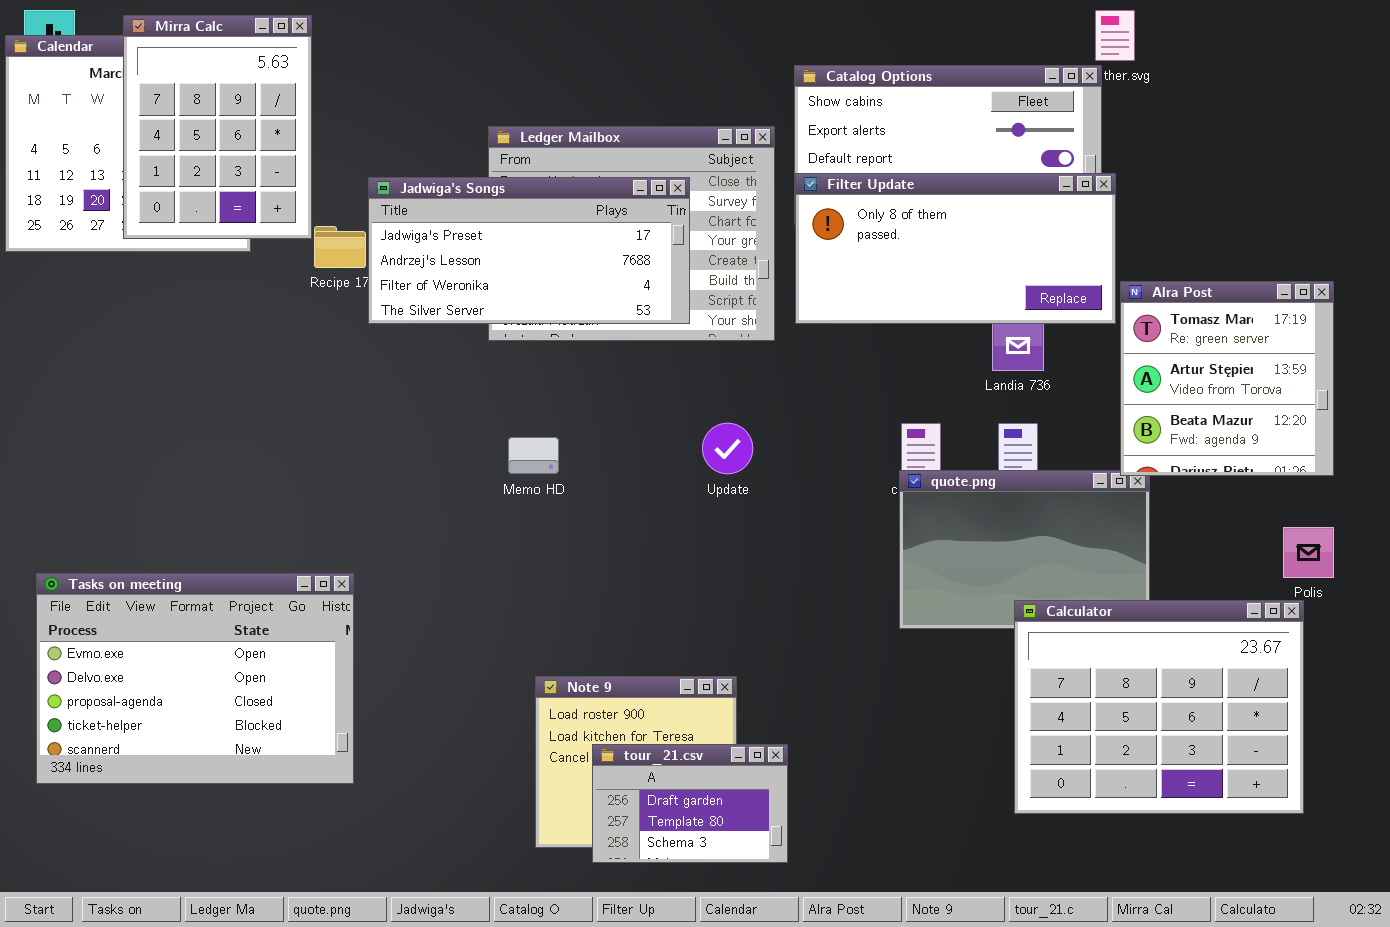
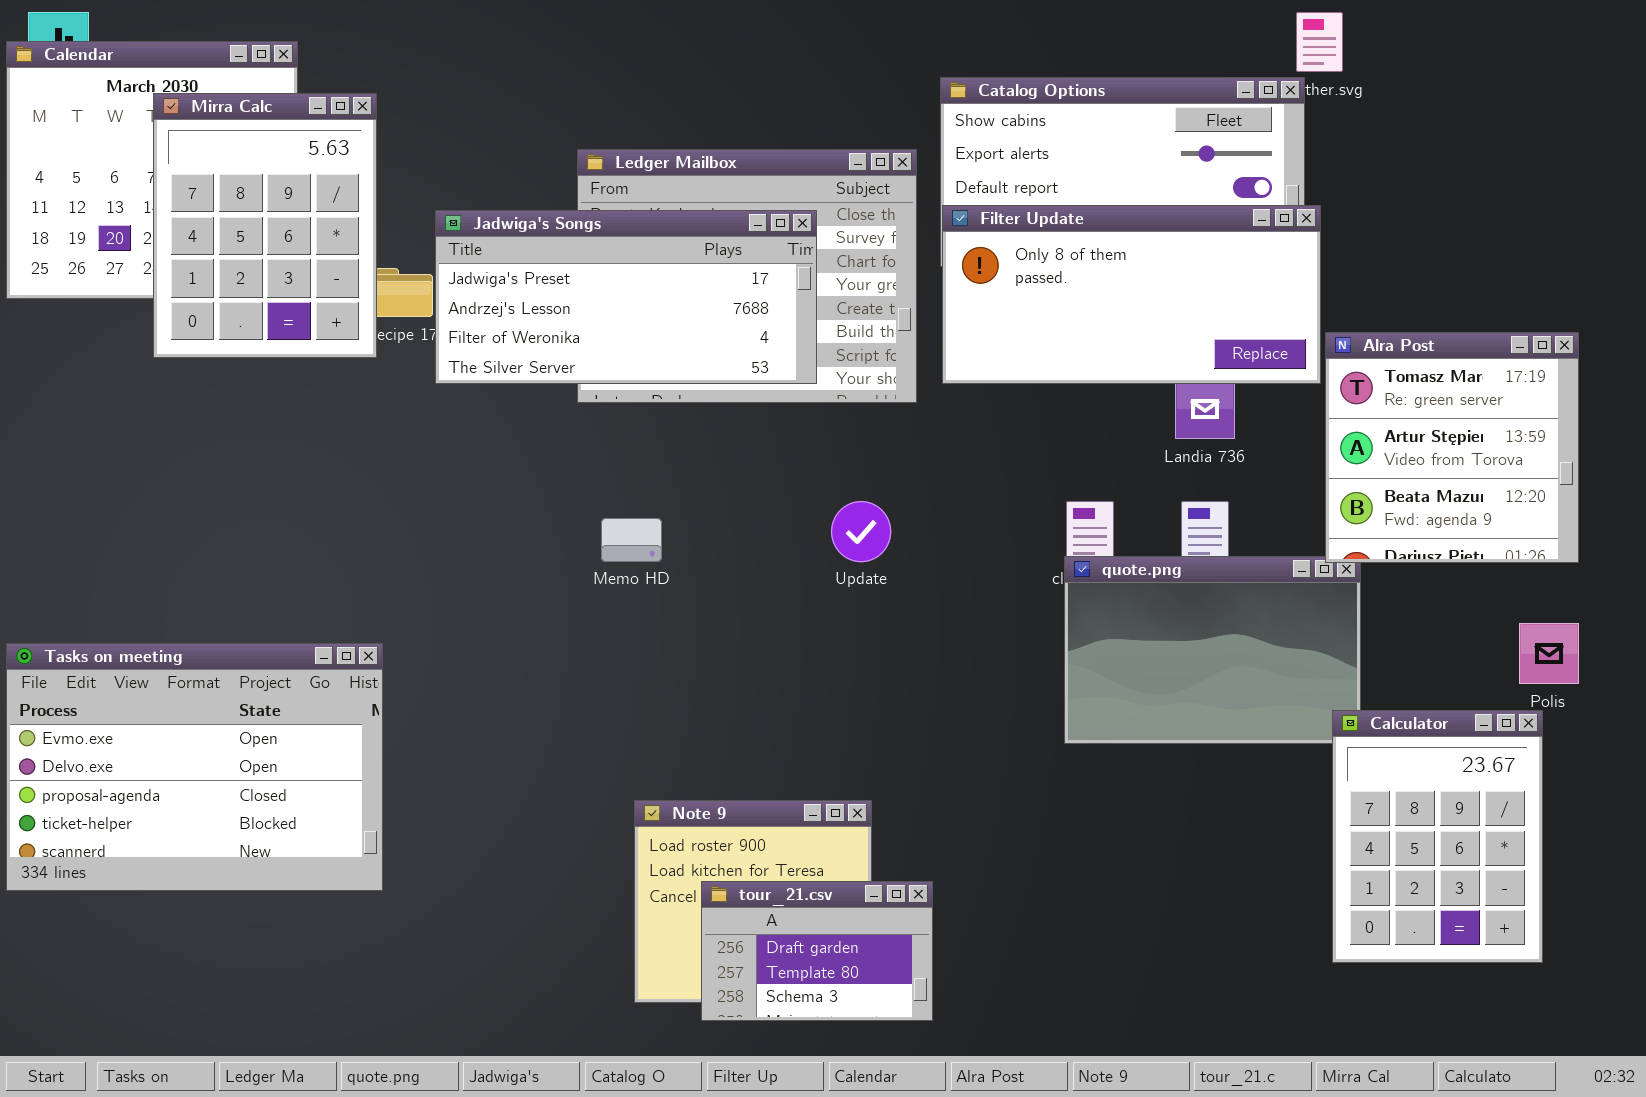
Mirra Calc: [123,15,312,239] -> [153,93,377,358], moved
Tasks on meeting: [36,573,354,784] -> [6,643,383,891], moved
Calculator: [1014,600,1304,814] -> [1332,710,1543,963], resized

